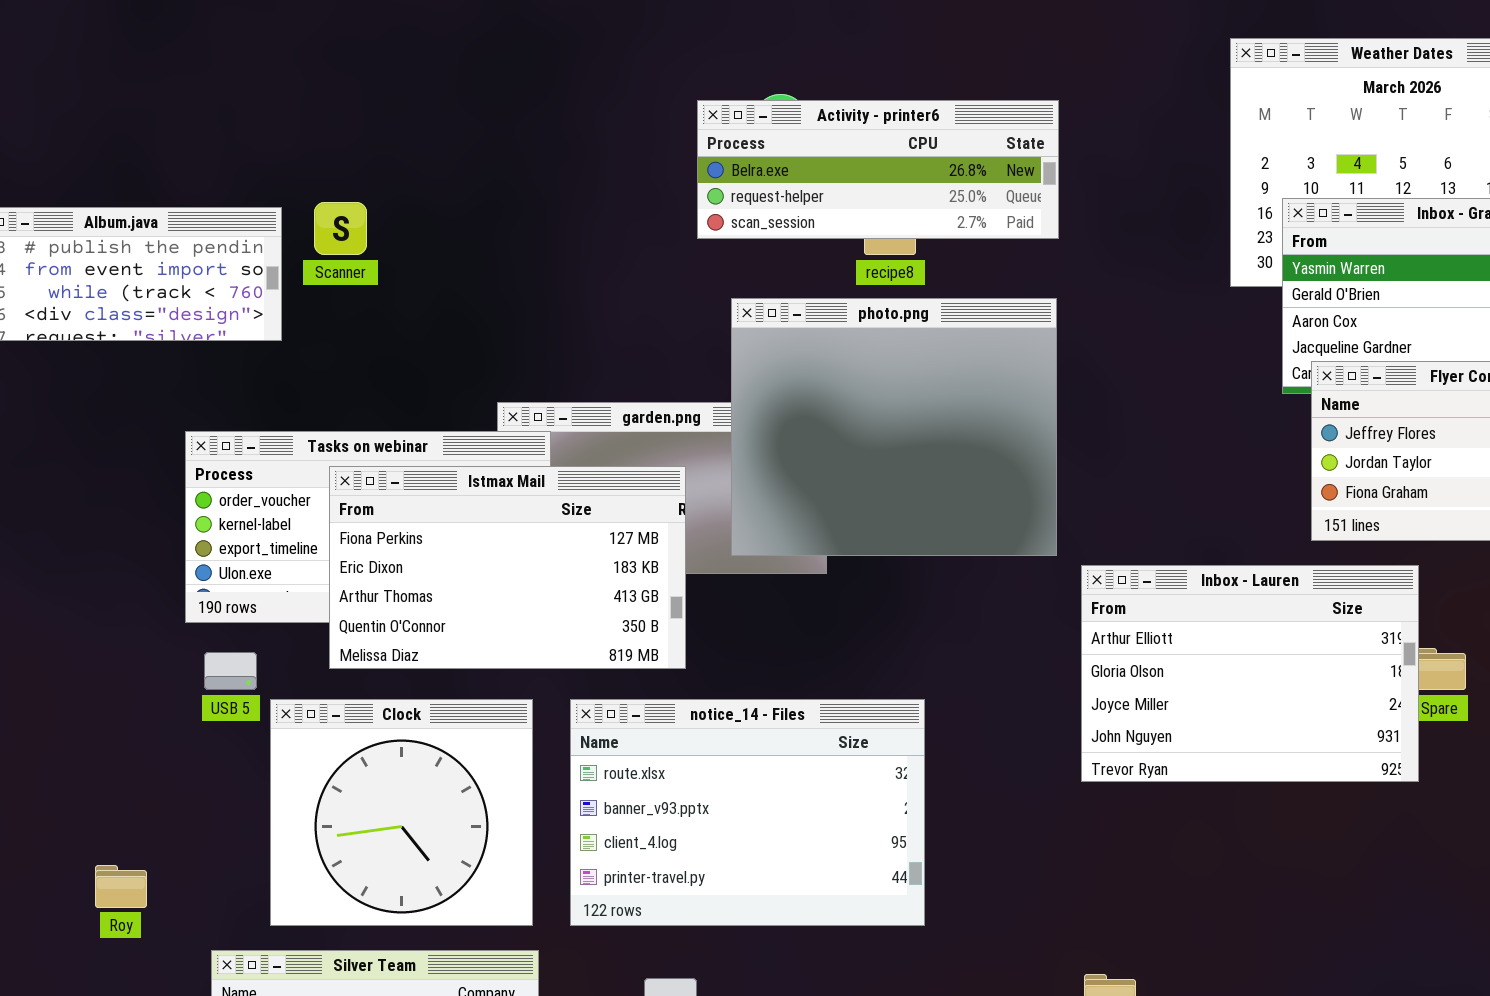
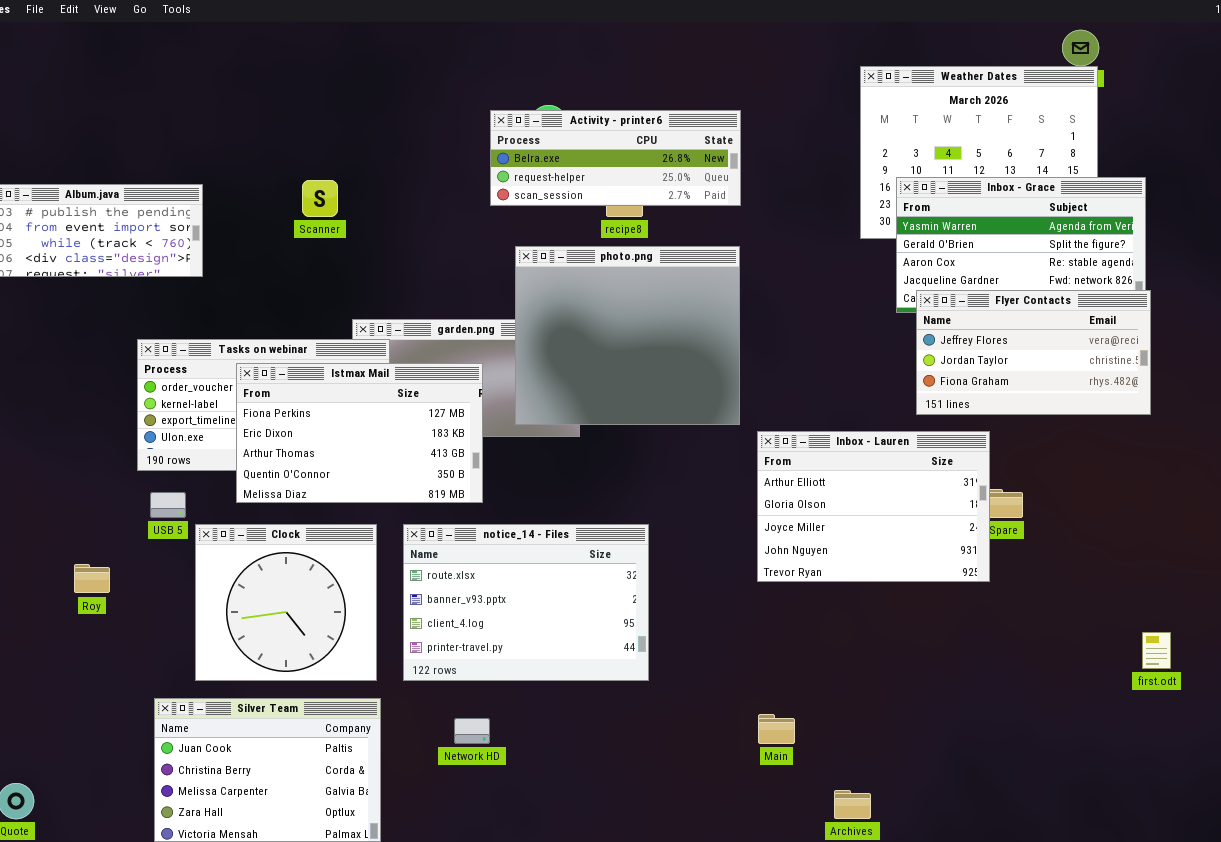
Scanner: [314,202,367,255] -> [302,180,338,217], moved
Roy: [95,865,147,908] -> [74,564,110,593], moved

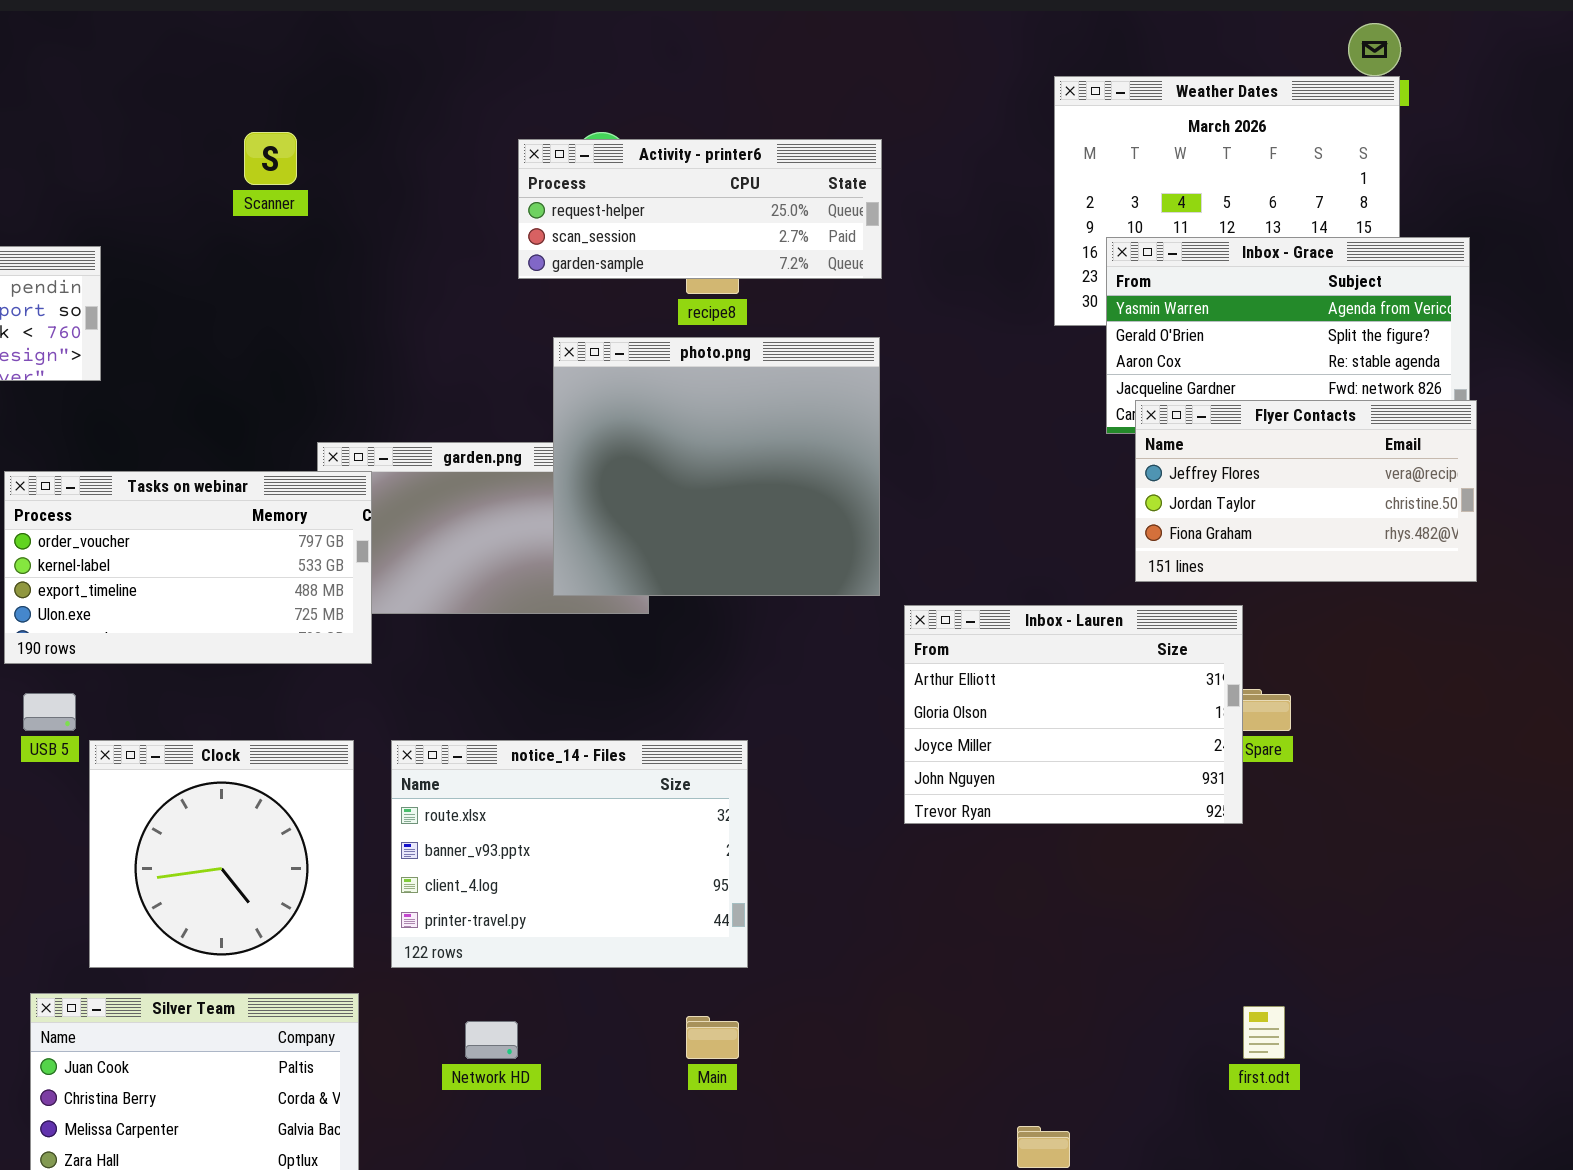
Activity - printer6: [490,110,741,206] -> [518,139,882,279], scrolled down 1 row
Scanner: [302,180,338,217] -> [244,132,297,185], moved
Istmax Mail: [236,363,483,503] -> none, closed
first.odt: [1142,632,1171,669] -> [1243,1006,1285,1059], moved
Main: [758,714,795,744] -> [686,1016,739,1059], moved

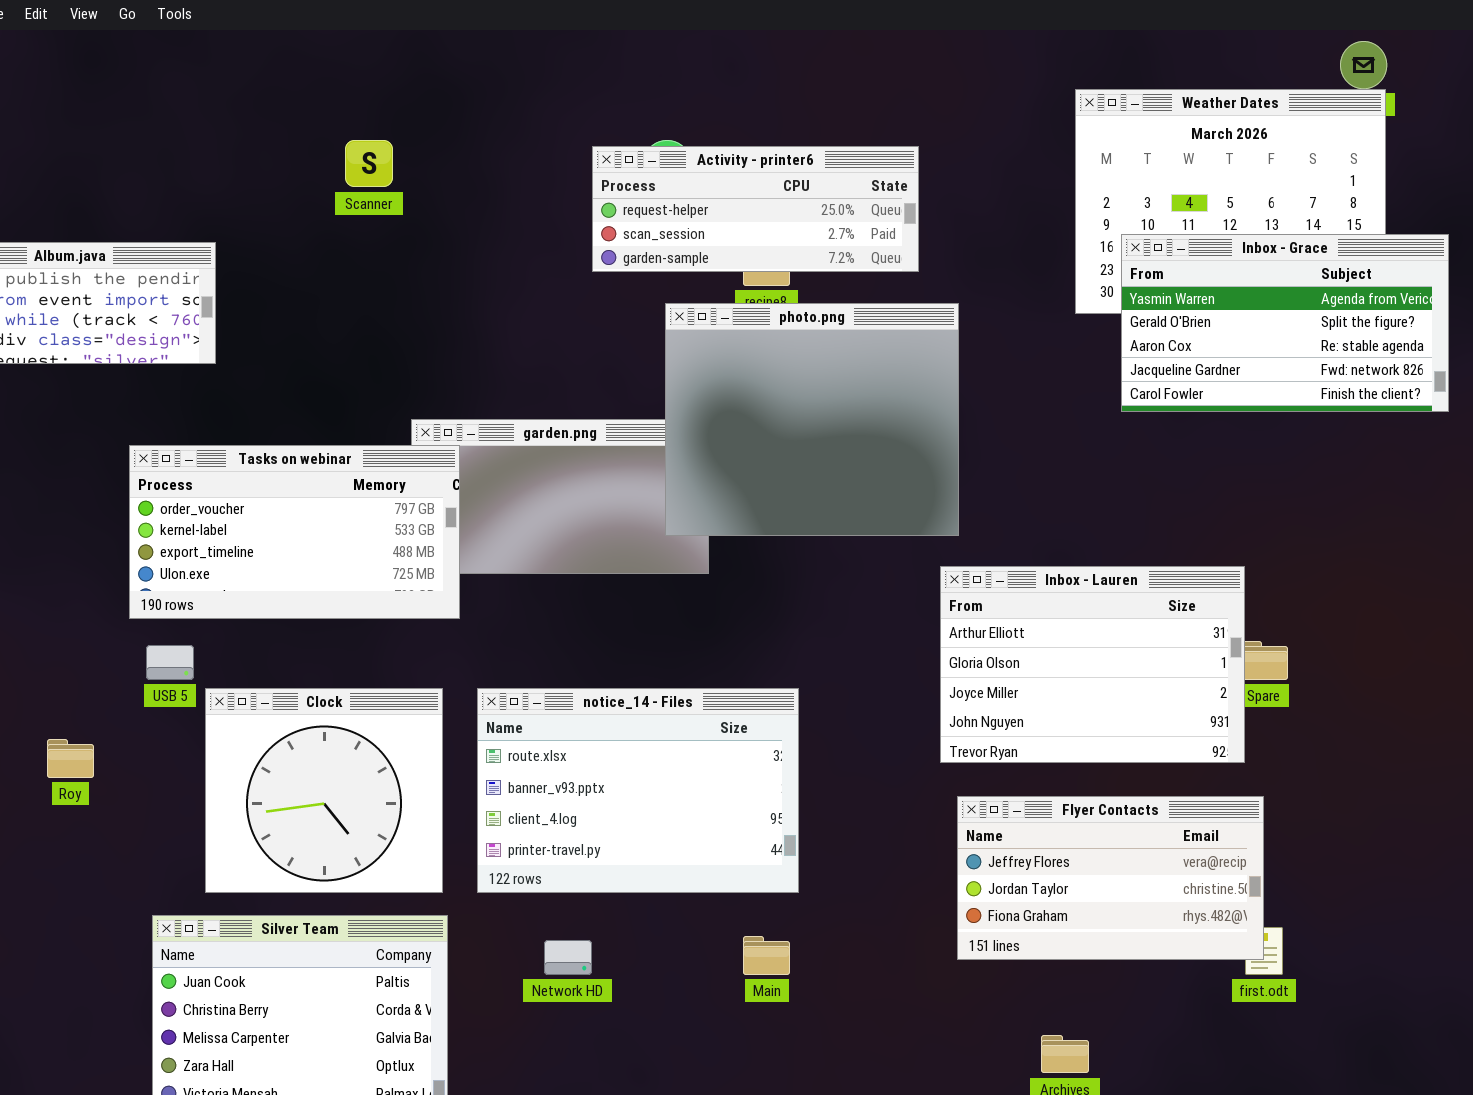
photo.png: [553,337,880,596] -> [665,303,959,536], moved
Flyer Contacts: [1135,400,1477,582] -> [957,796,1264,960], moved

